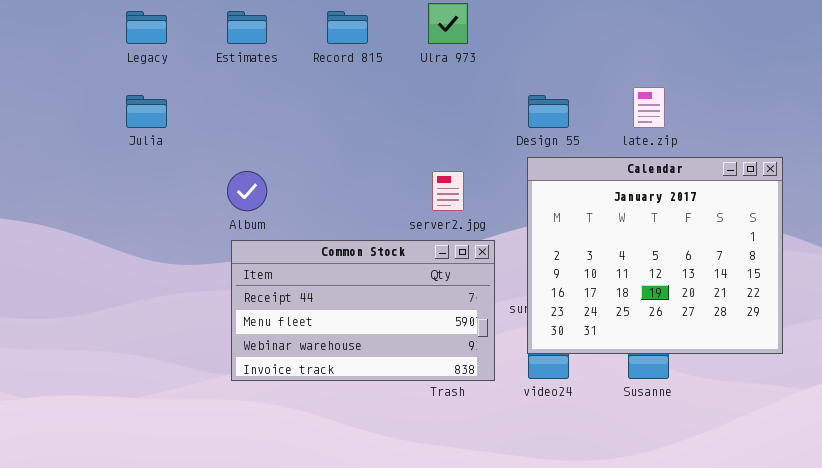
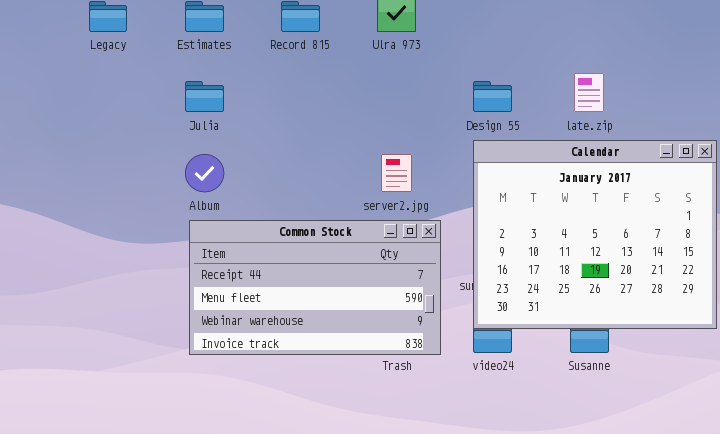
Julia: [126,95,167,128] -> [185,81,224,112], moved

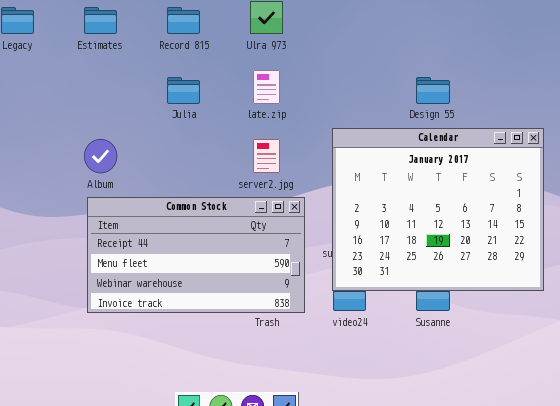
late.zip: [574,73,604,112] -> [253,70,280,104], moved
Julia: [185,81,224,112] -> [167,77,200,104], moved
Design 55: [473,81,512,112] -> [416,77,450,104], moved

